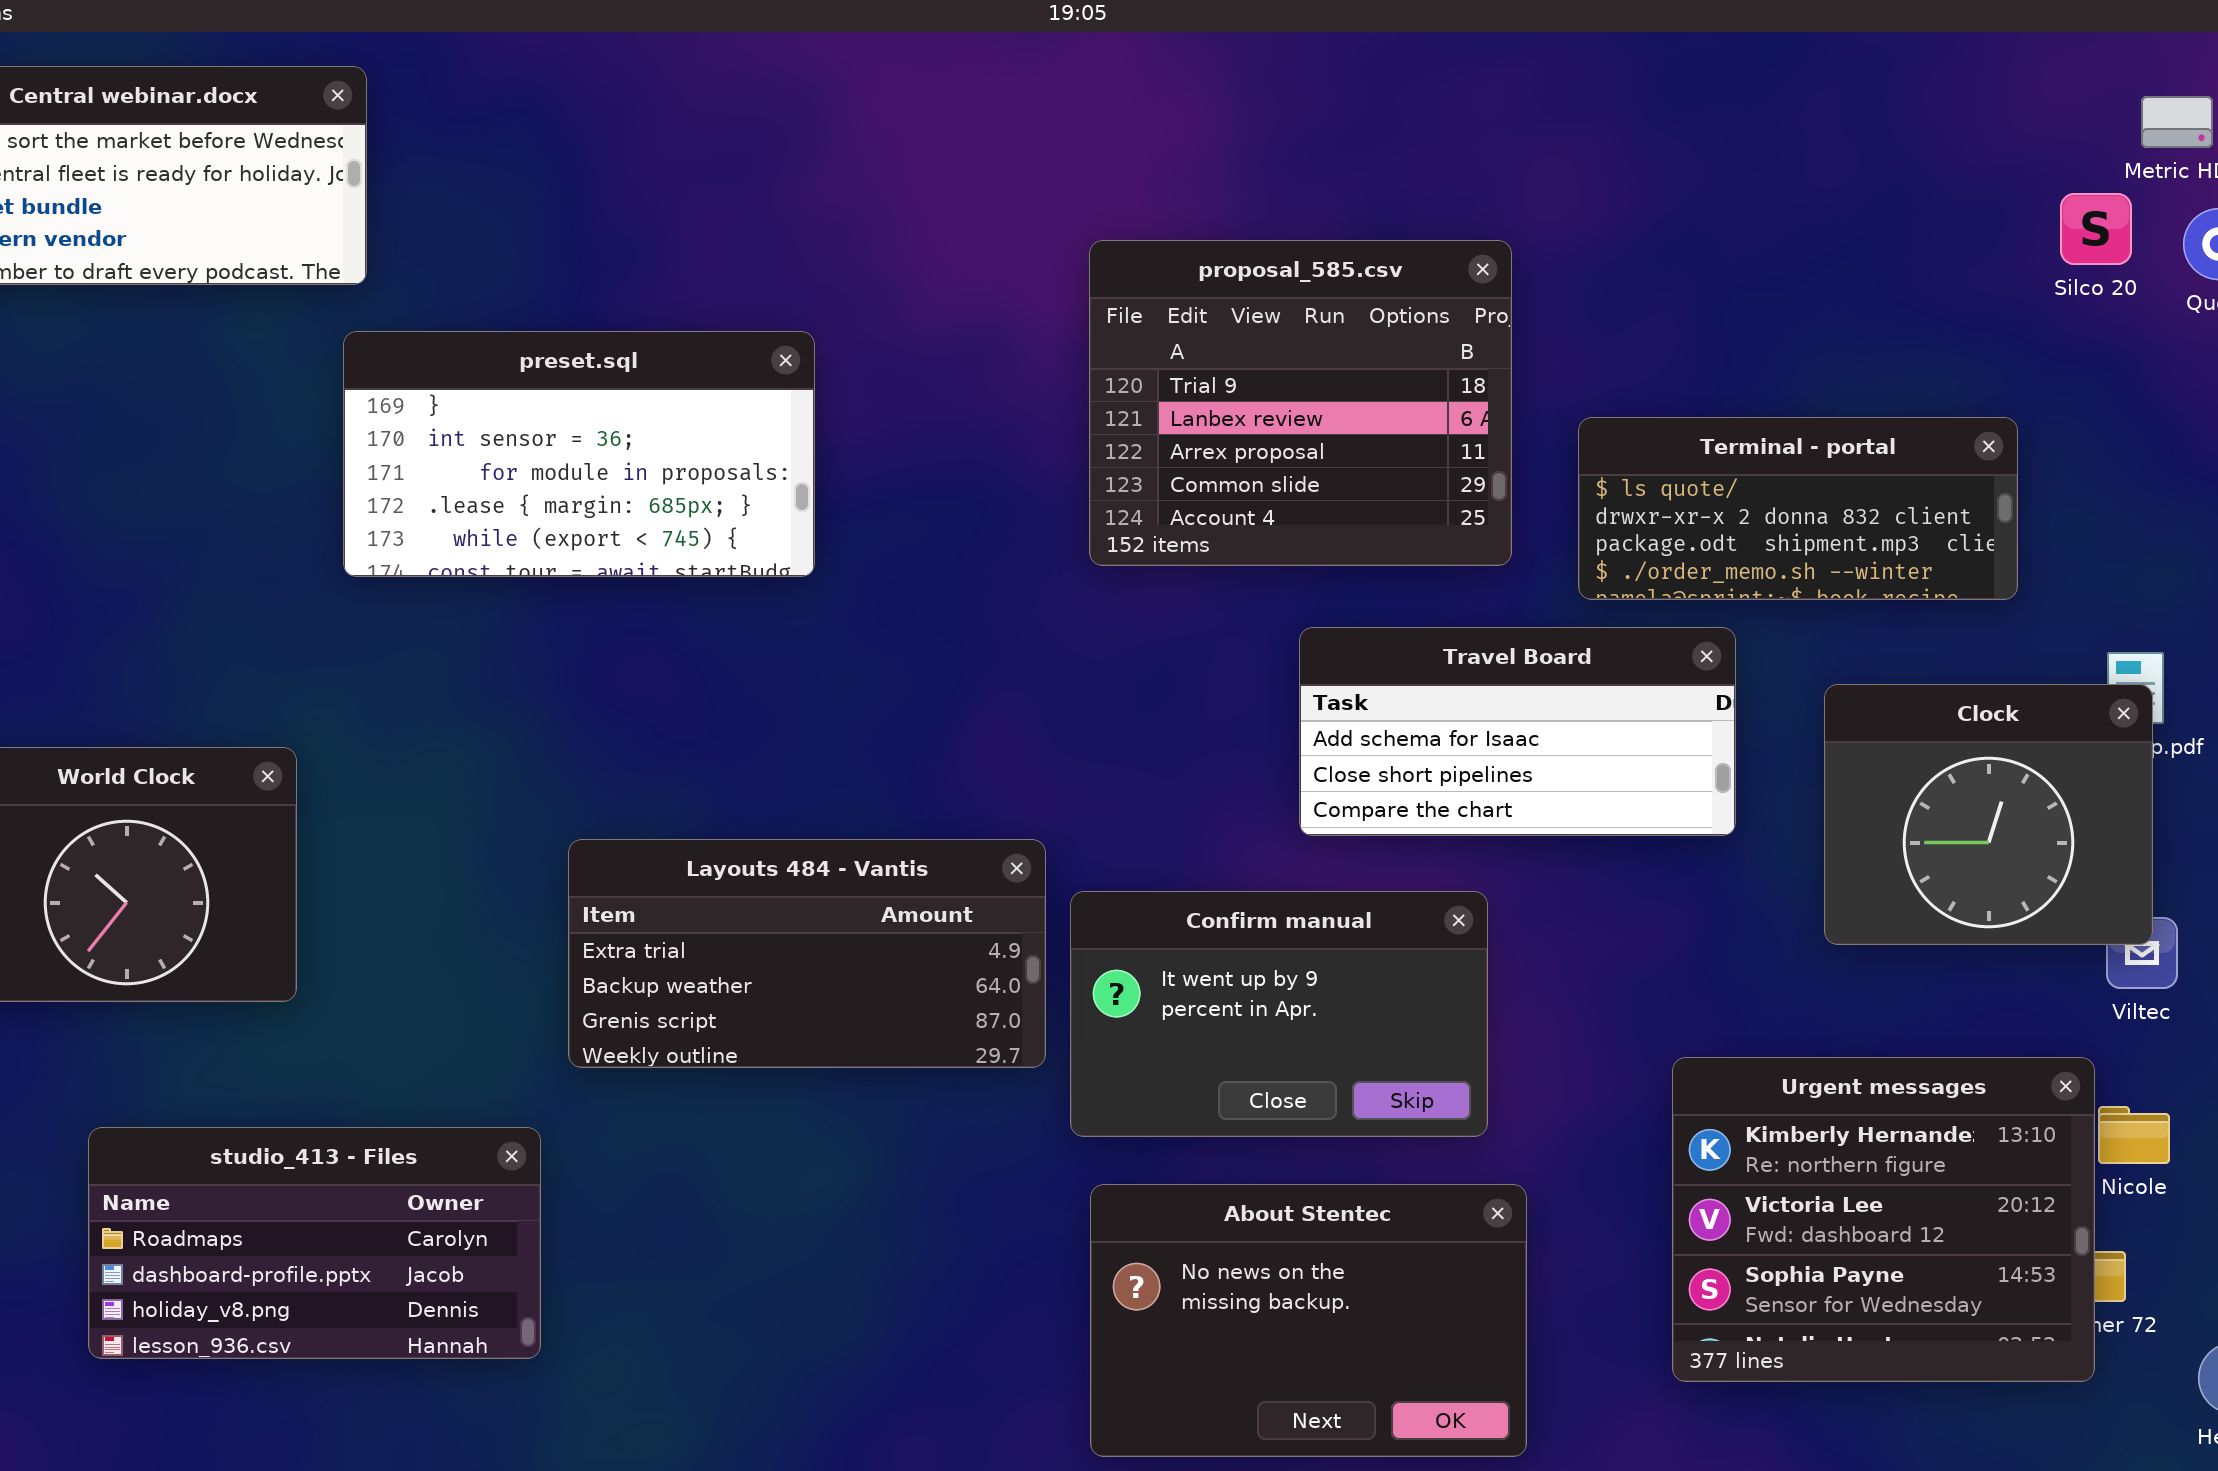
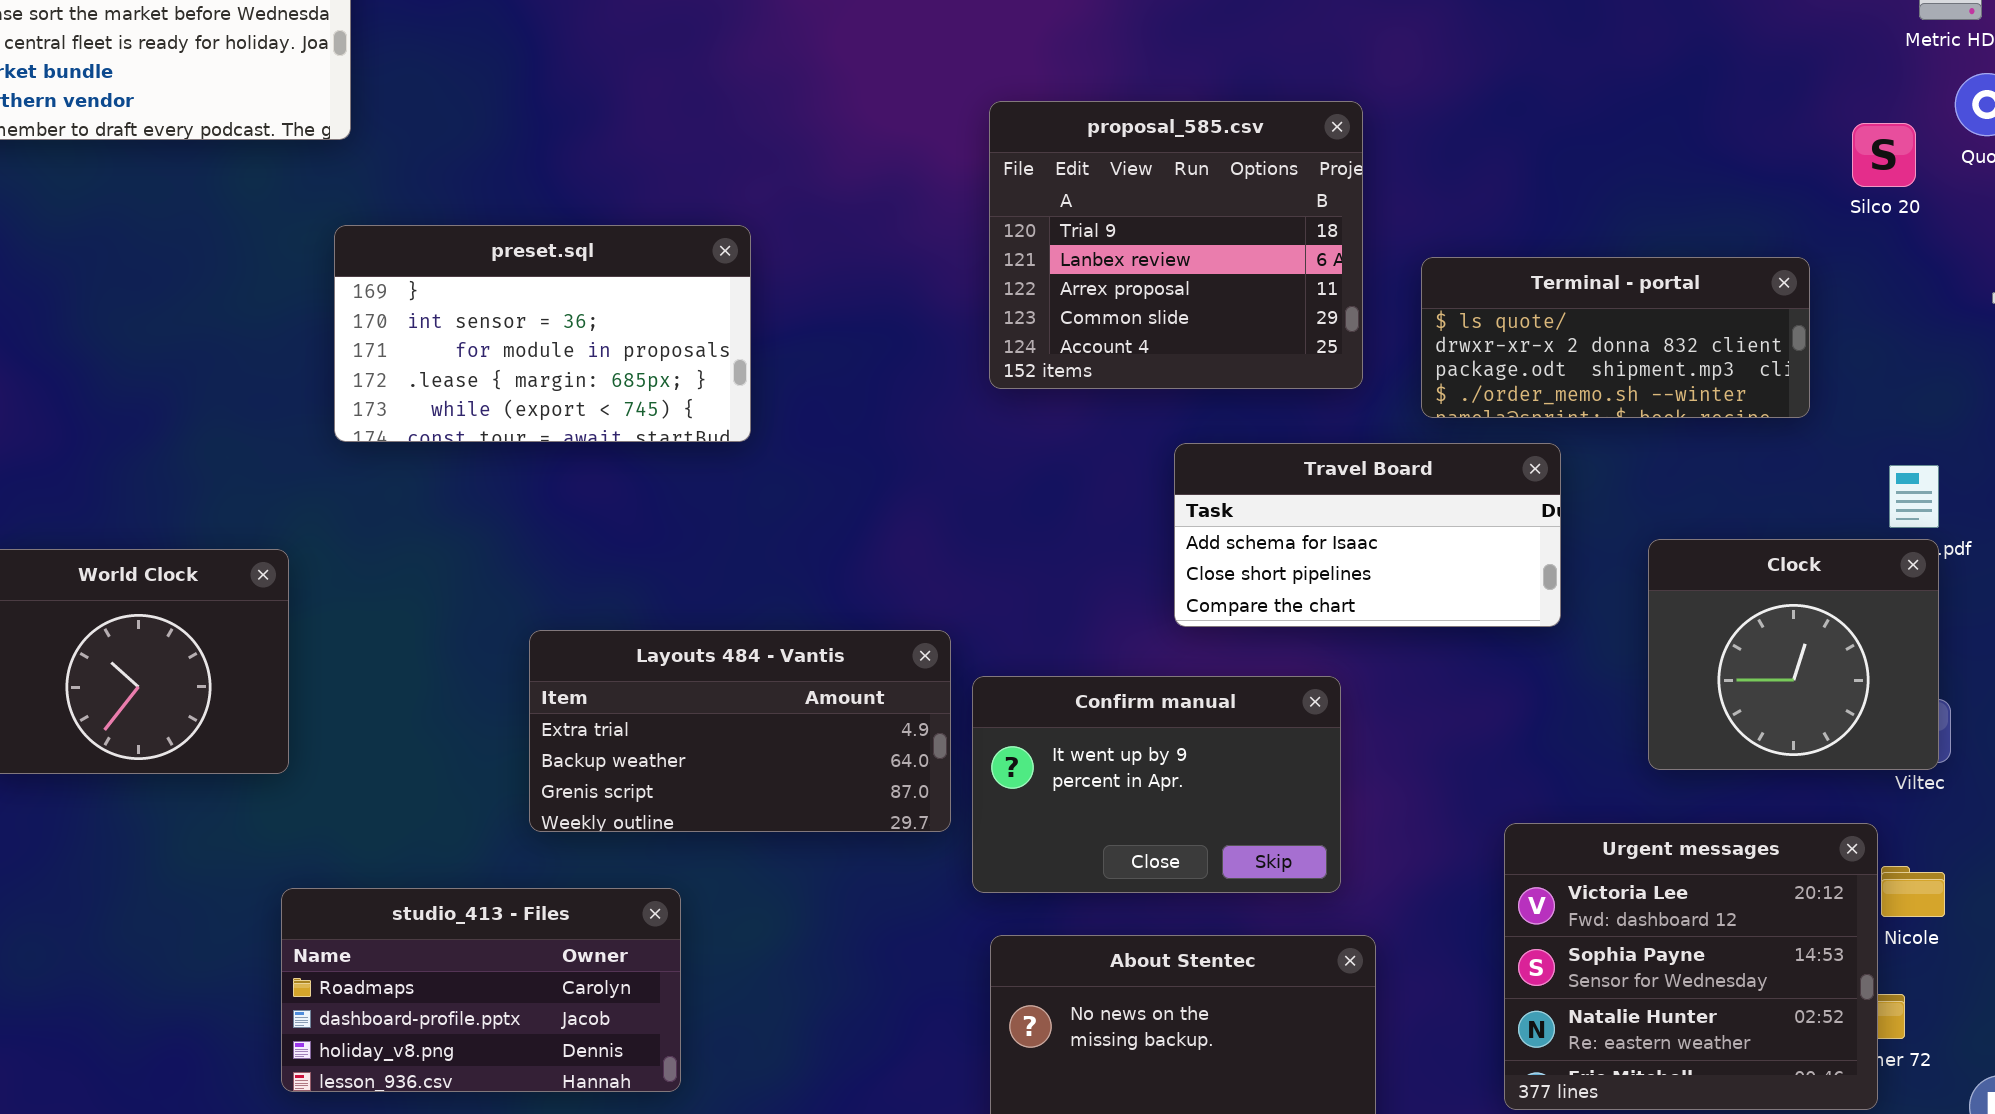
Silco 20: [2060,193,2132,265] -> [1852,123,1916,187], moved
preset.sql: [343,331,815,577] -> [334,225,751,442], moved
Clock: [1824,684,2153,945] -> [1648,539,1939,770], moved
Urgent messages: [1672,1057,2095,1382] -> [1504,823,1878,1110], scrolled down 1 row
studio_413 - Files: [88,1127,541,1359] -> [281,888,681,1092], moved

